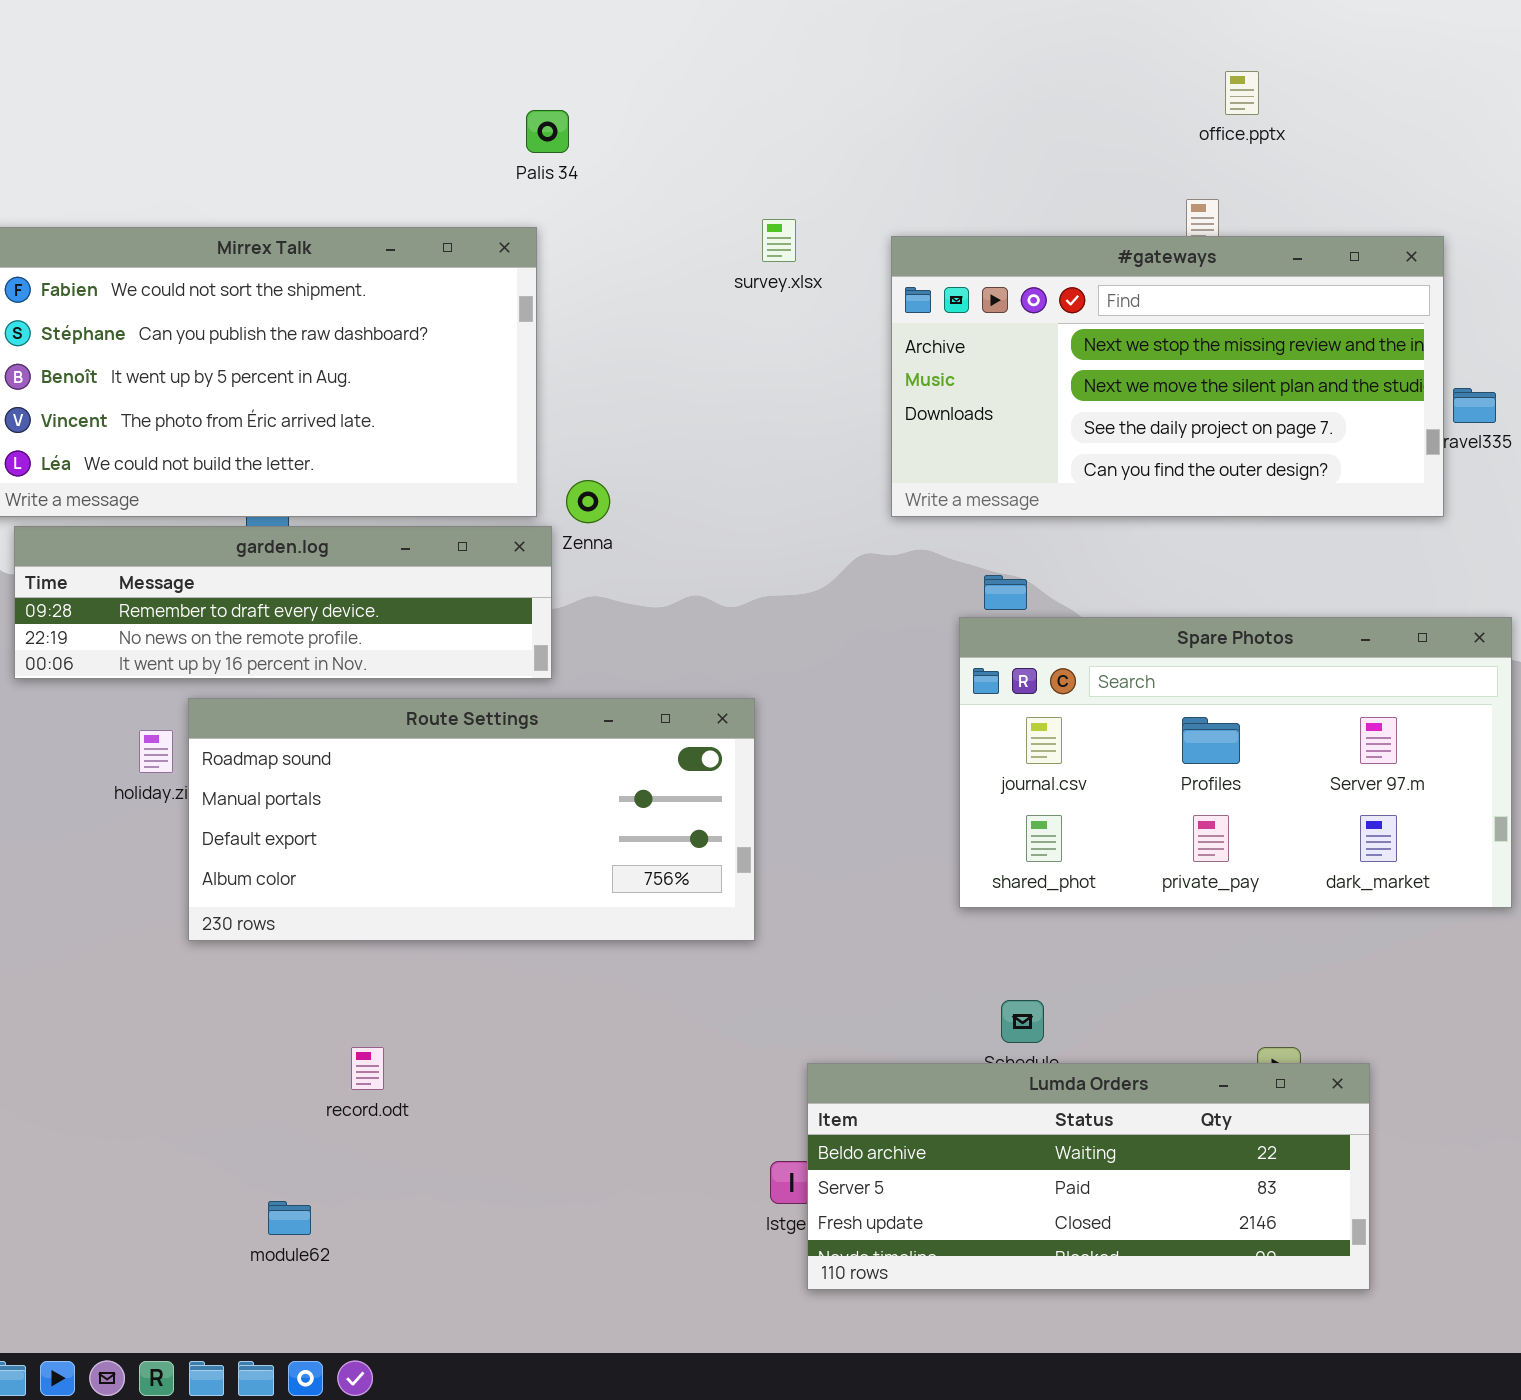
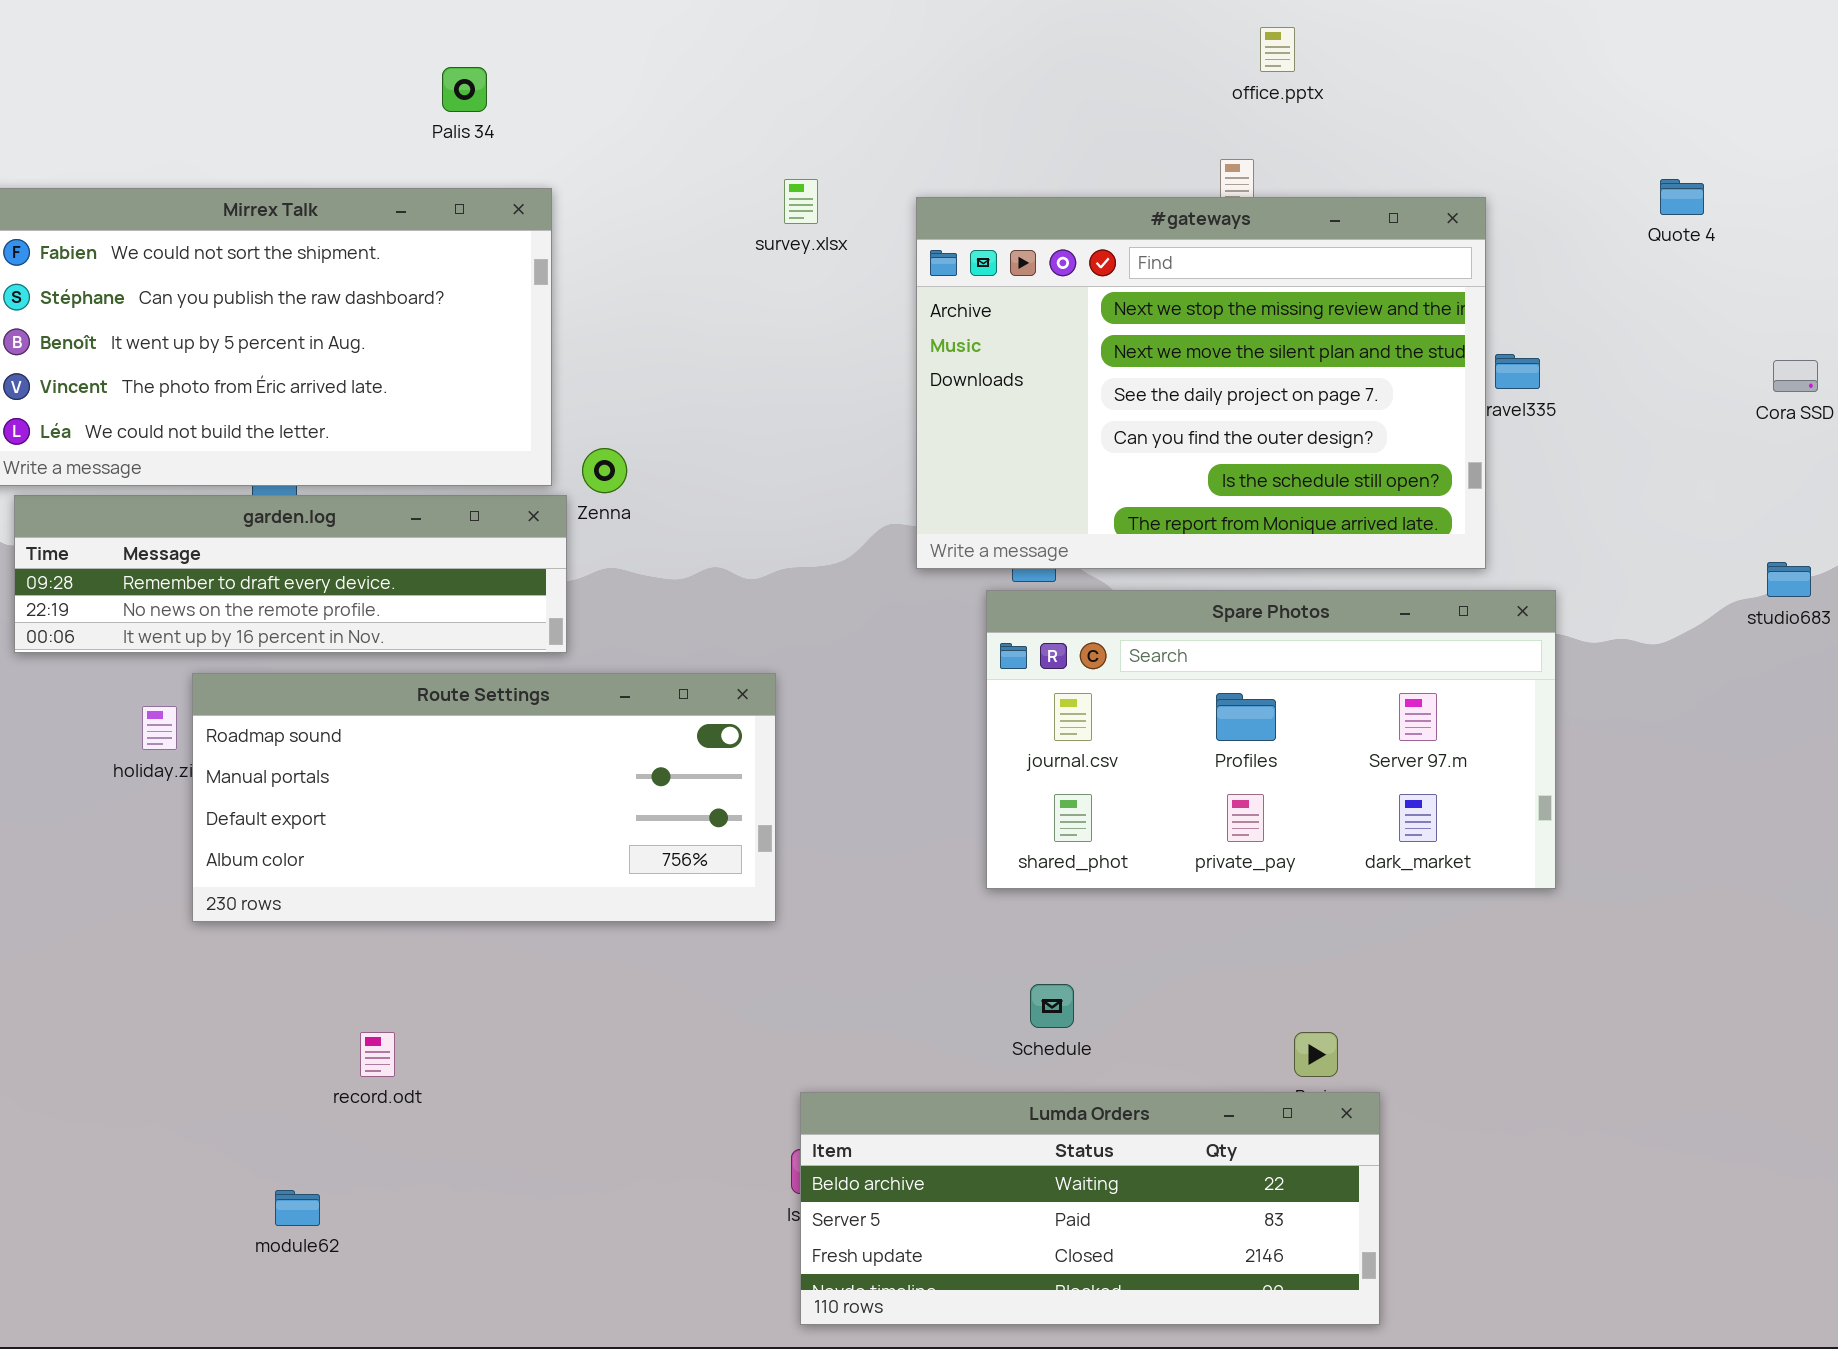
Palis 34: [526,110,569,153] -> [442,67,487,112], moved
#gateways: [891,236,1444,517] -> [916,197,1486,569], resized
Lumda Orders: [807,1063,1370,1290] -> [800,1092,1380,1325], moved

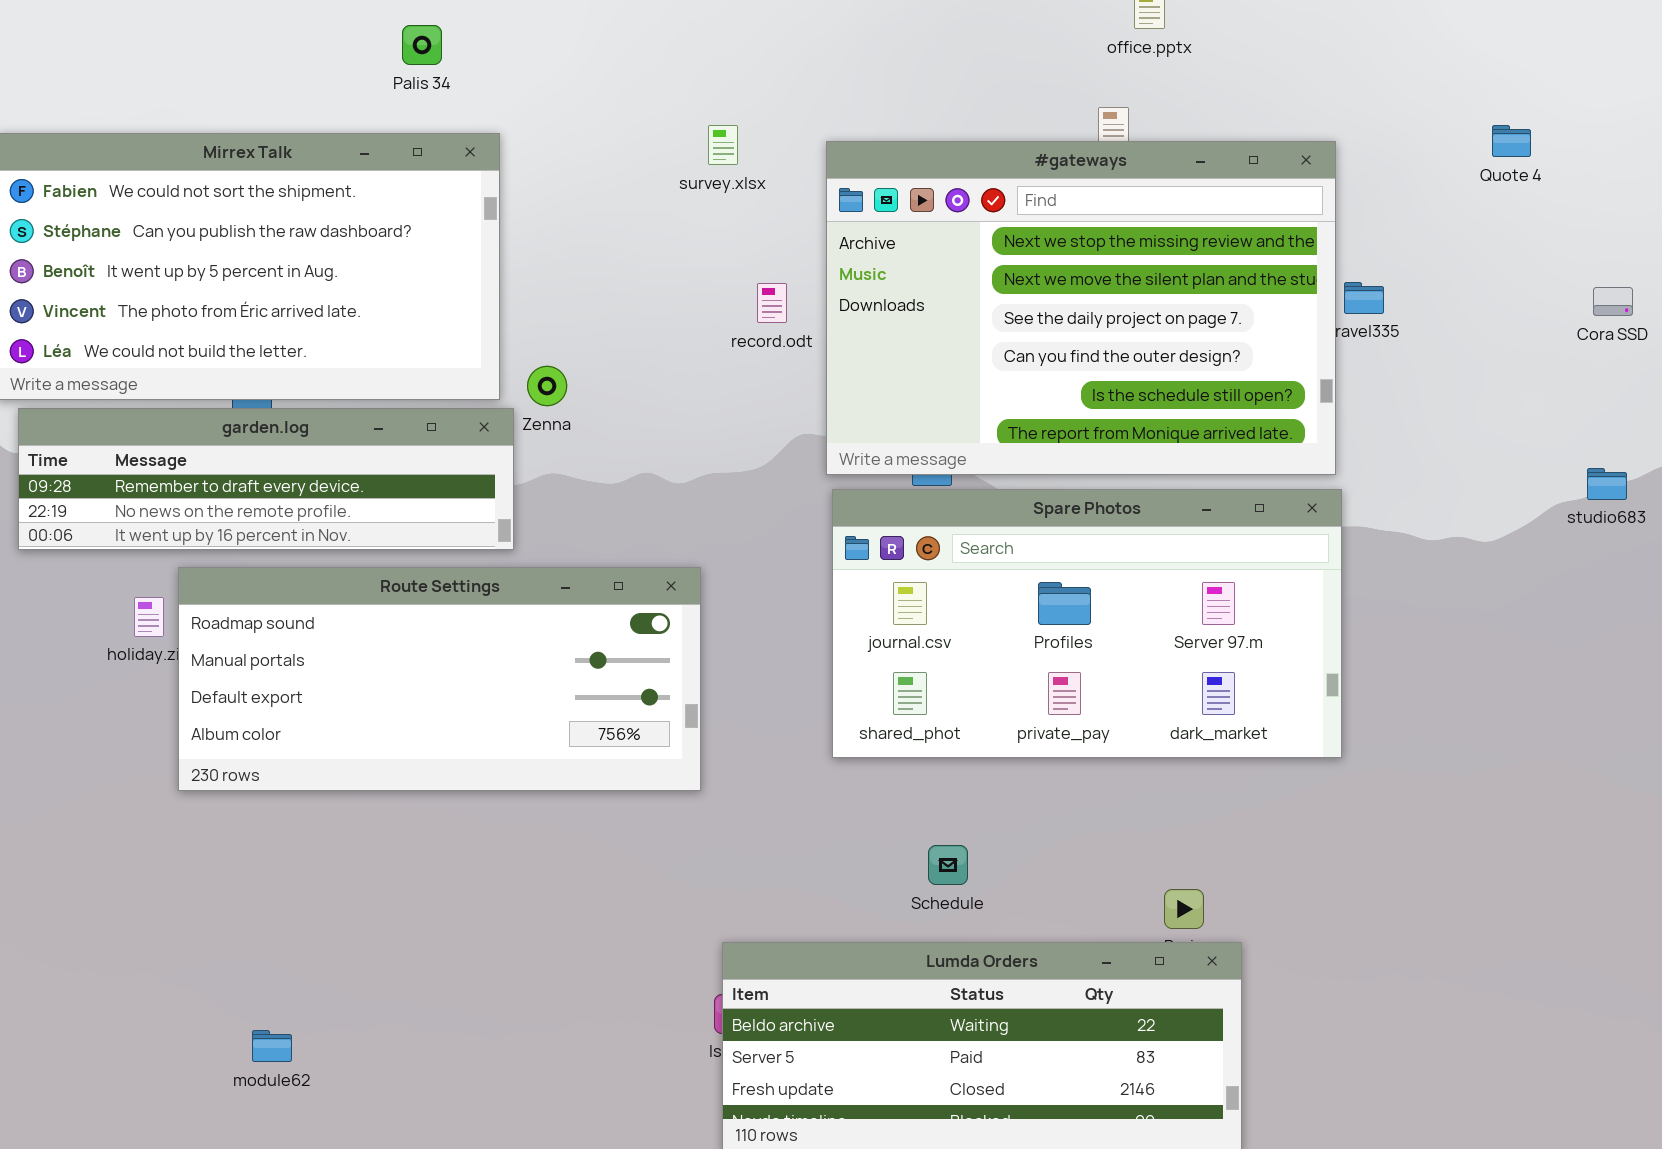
Spare Photos: [986,590,1556,889] -> [832,489,1342,758], moved
record.odt: [360,1032,395,1077] -> [757,283,787,323], moved

